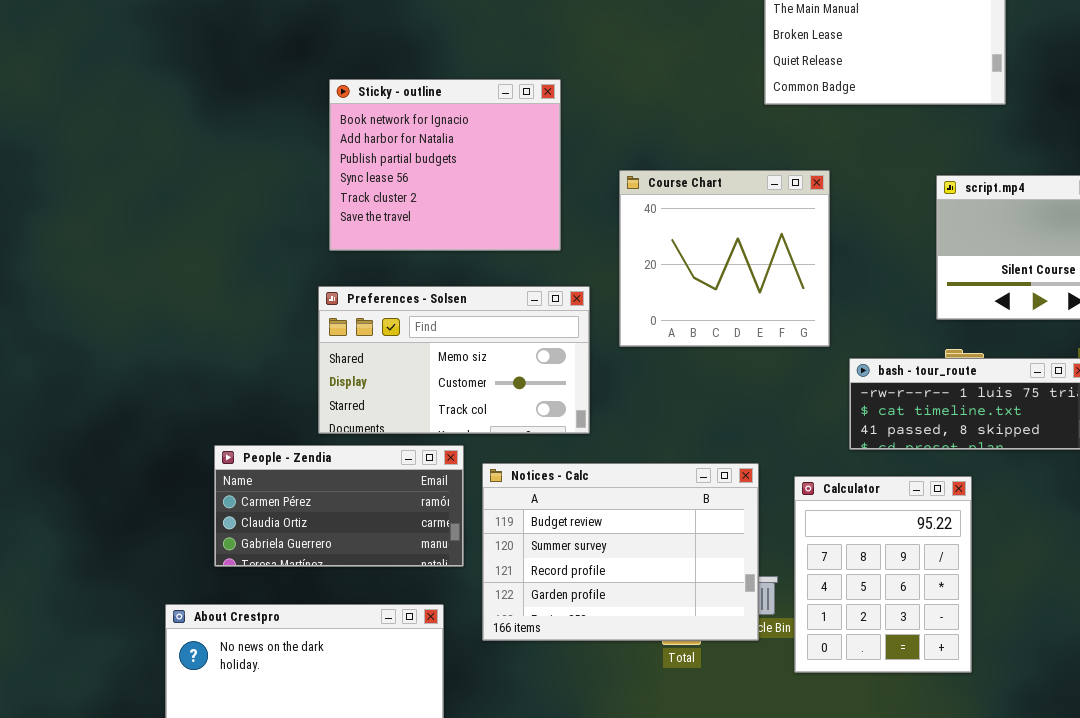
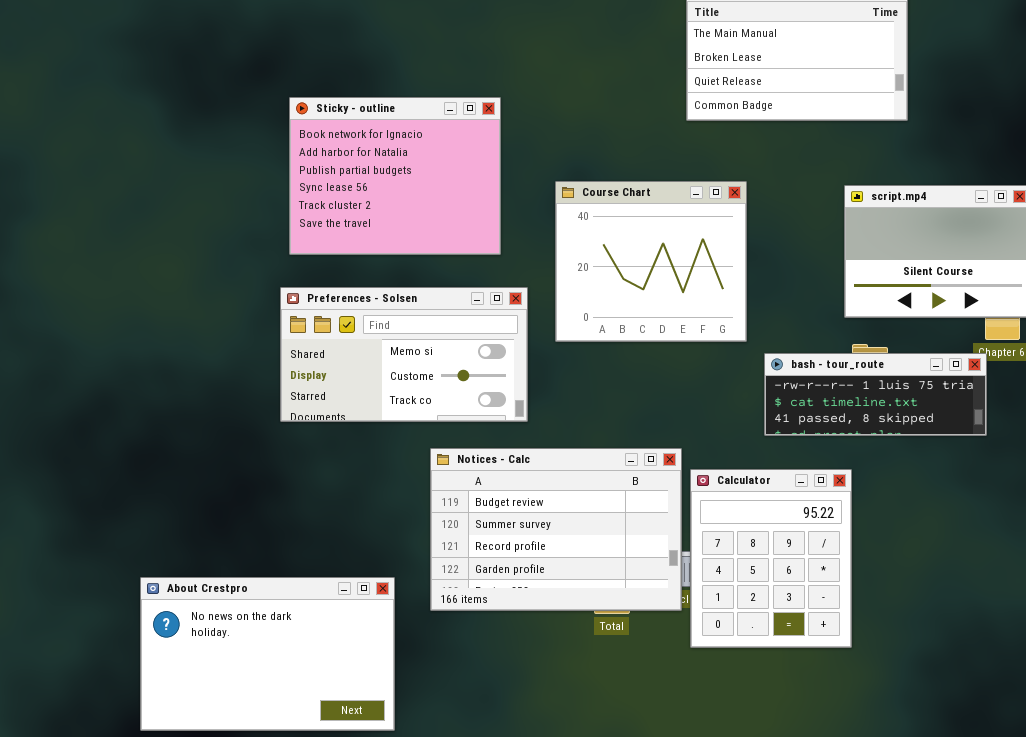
People - Zendia: [214,445,464,567] -> none, closed
Calculator: [794,476,972,673] -> [690,469,852,648], moved

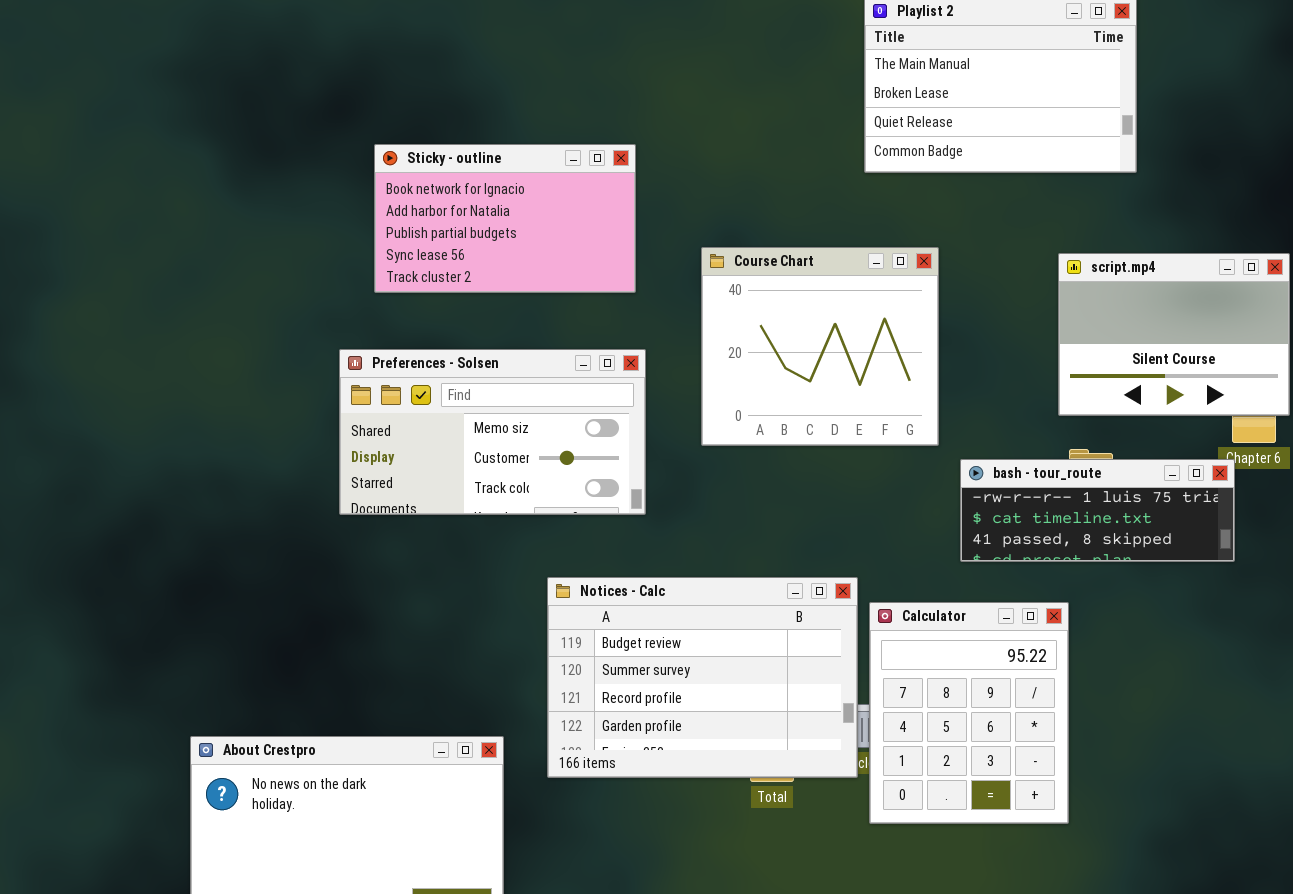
Sticky - outline: [289,97,501,255] -> [374,144,636,293], resized
Preferences - Solsen: [280,287,528,422] -> [339,349,646,515], moved

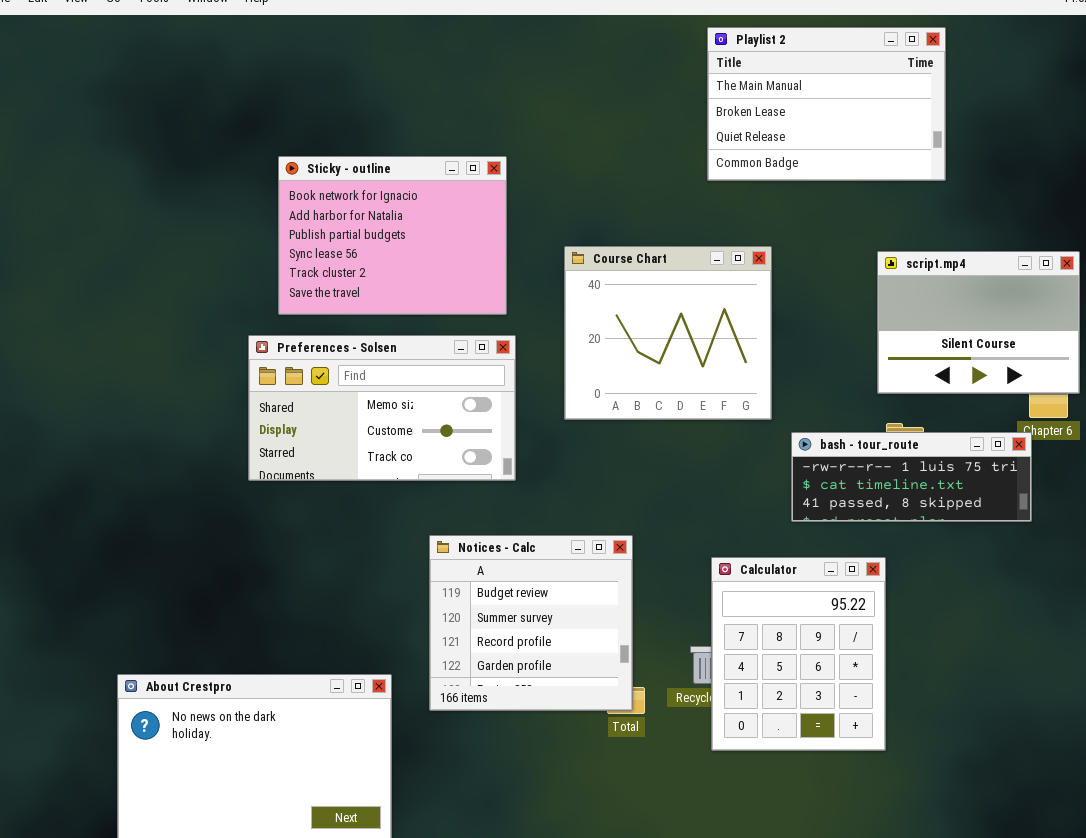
Sticky - outline: [374,144,636,293] -> [278,156,507,315], resized
Notices - Calc: [547,577,858,778] -> [429,535,633,711], resized

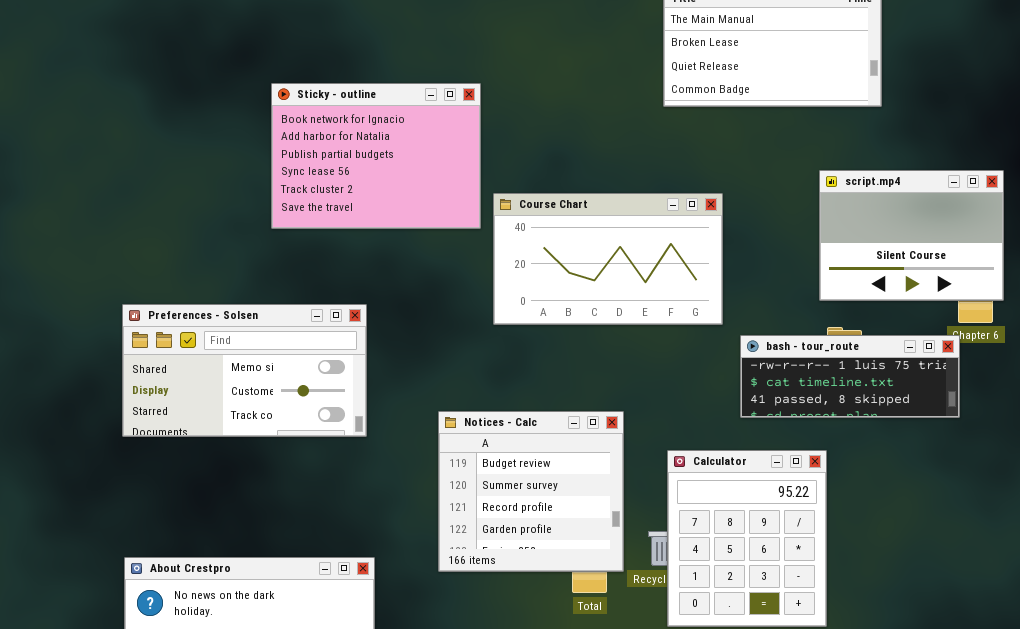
Course Chart: [564,246,772,420] -> [493,193,723,325], resized
Preferences - Solsen: [248,335,516,481] -> [122,304,367,437], moved
Notices - Calc: [429,535,633,711] -> [438,411,624,572], moved

